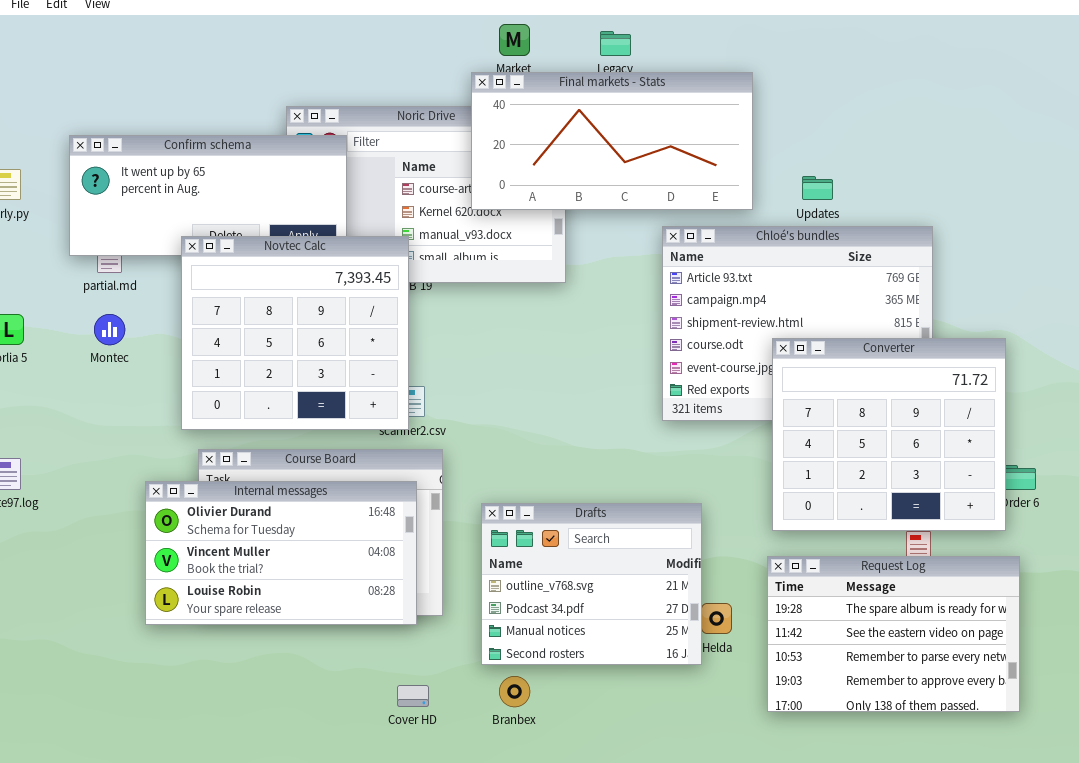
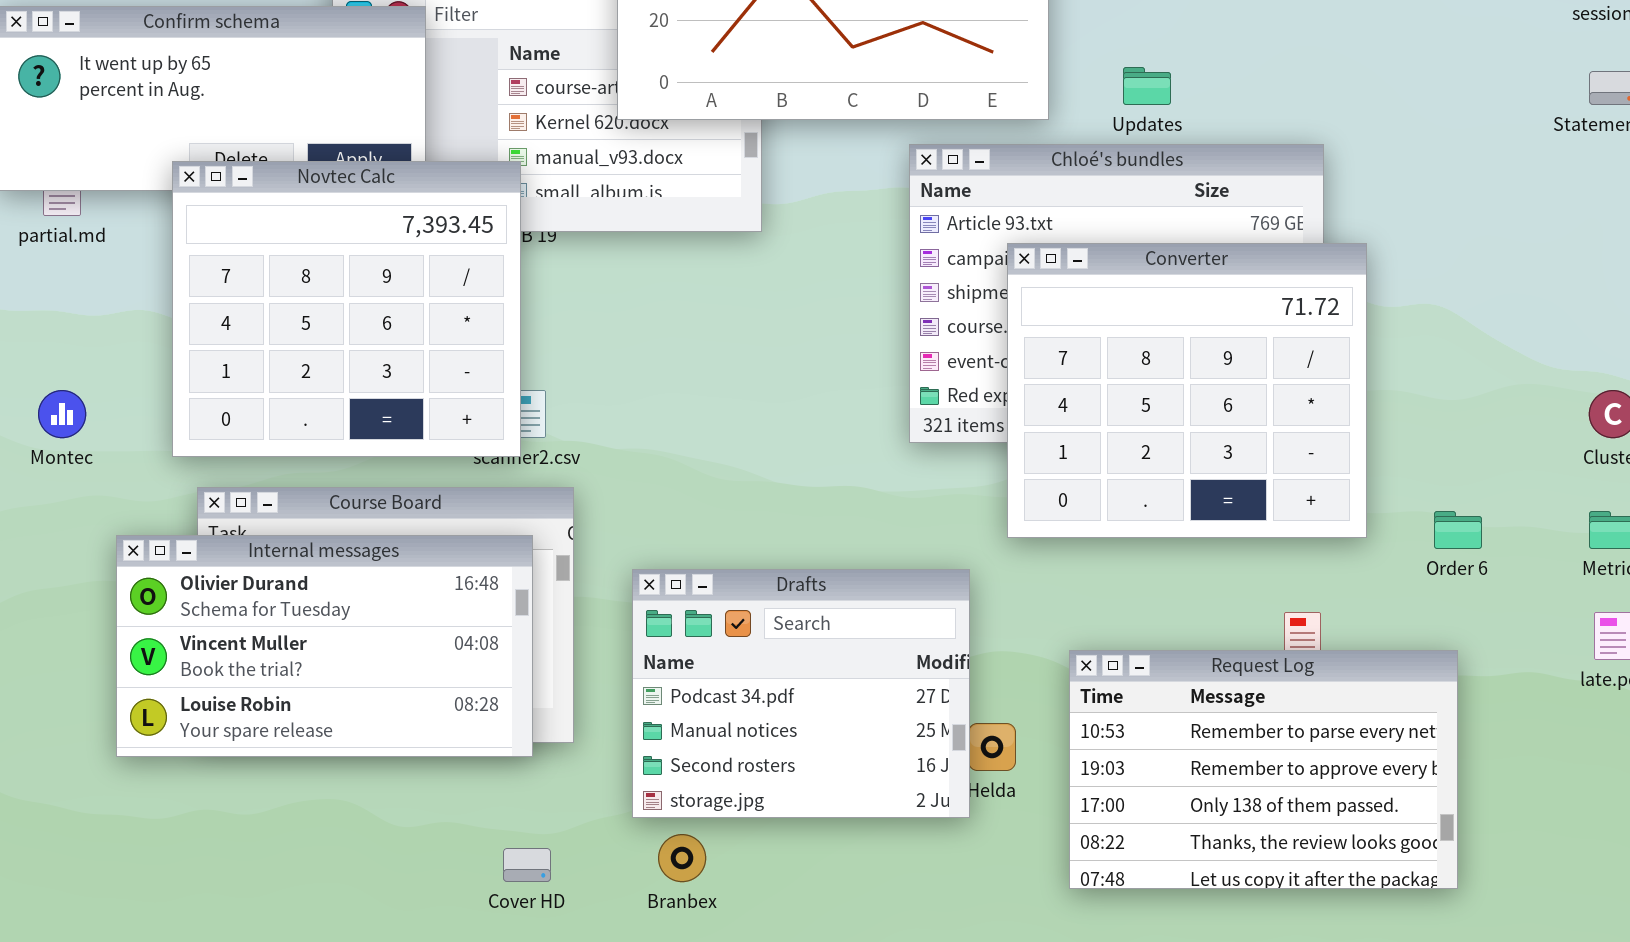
Montec: [94,314,125,345] -> [38,390,86,438], moved
Converter: [772,338,1006,531] -> [1007,243,1367,538], moved
Drafts: [481,503,702,665] -> [632,569,970,818], scrolled down 1 row
Request Log: [767,556,1020,712] -> [1069,650,1458,889], scrolled down 2 rows

